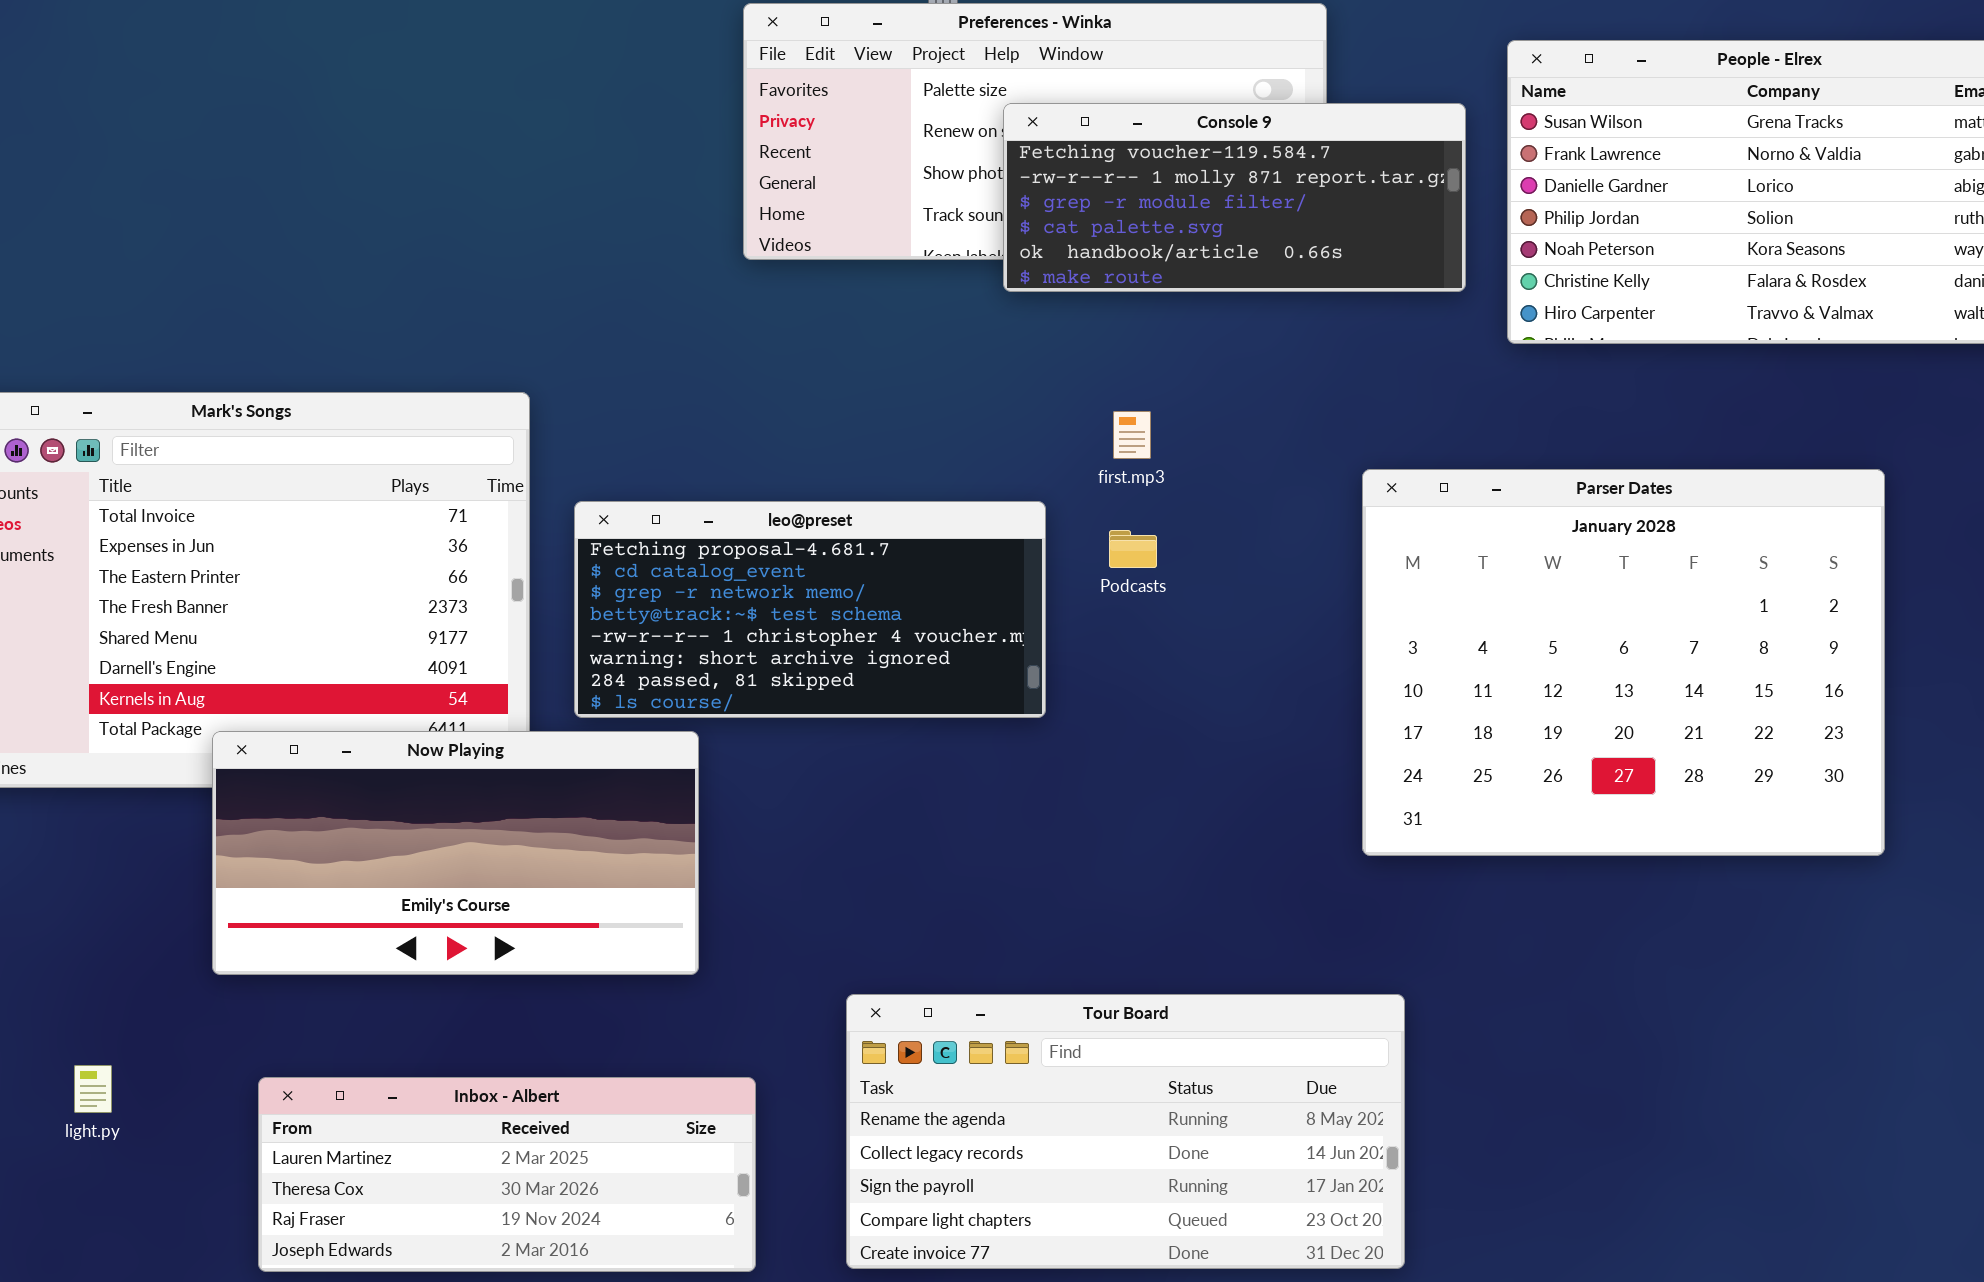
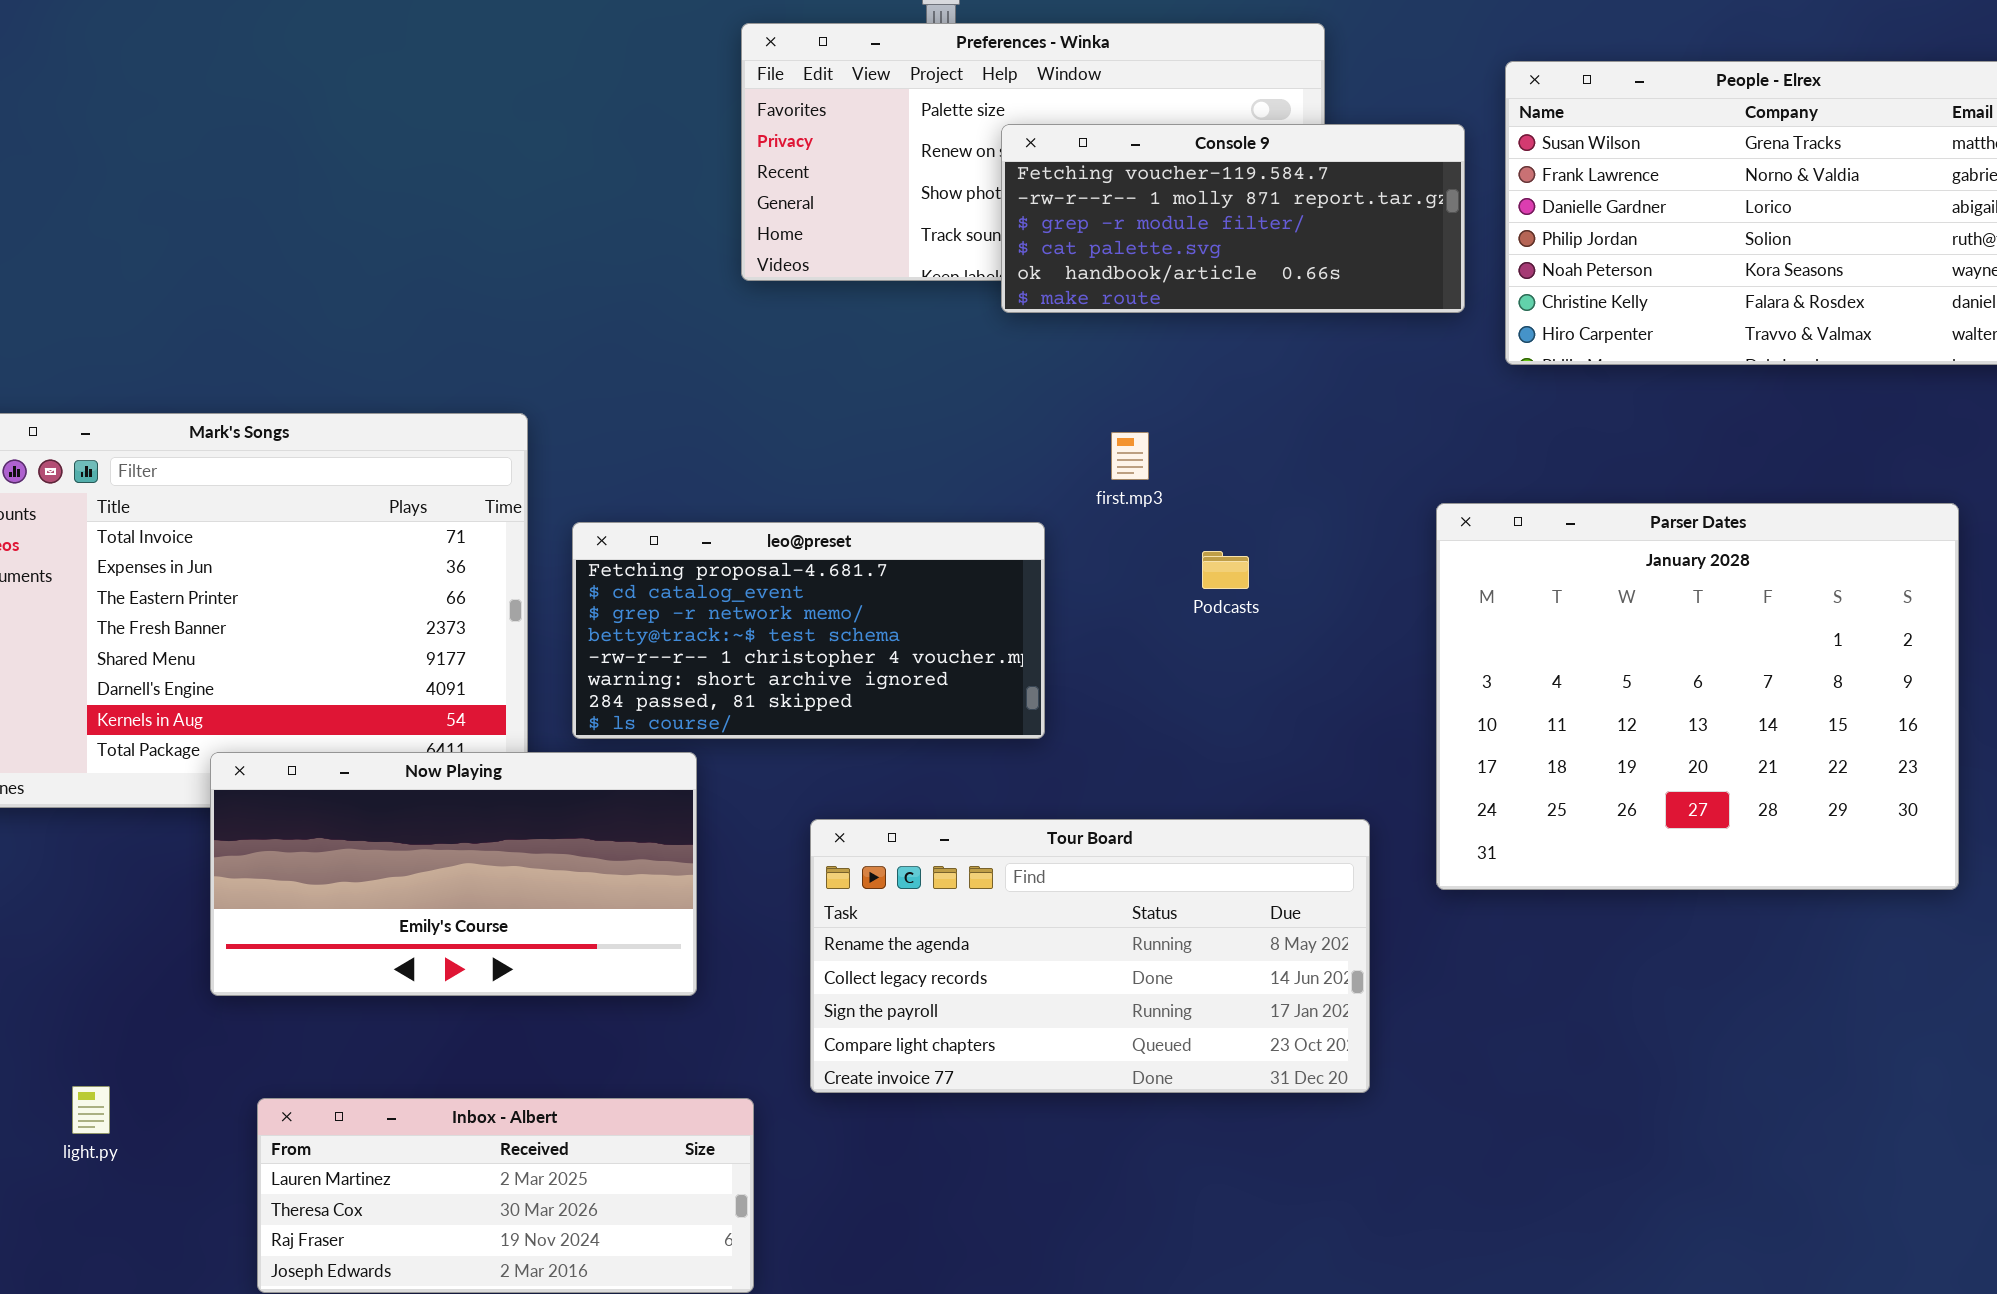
Parser Dates: [1362,469,1885,856] -> [1436,503,1959,890], moved
Podcasts: [1109,530,1157,568] -> [1202,551,1249,589], moved
Tour Board: [846,994,1405,1269] -> [810,819,1370,1093], moved

